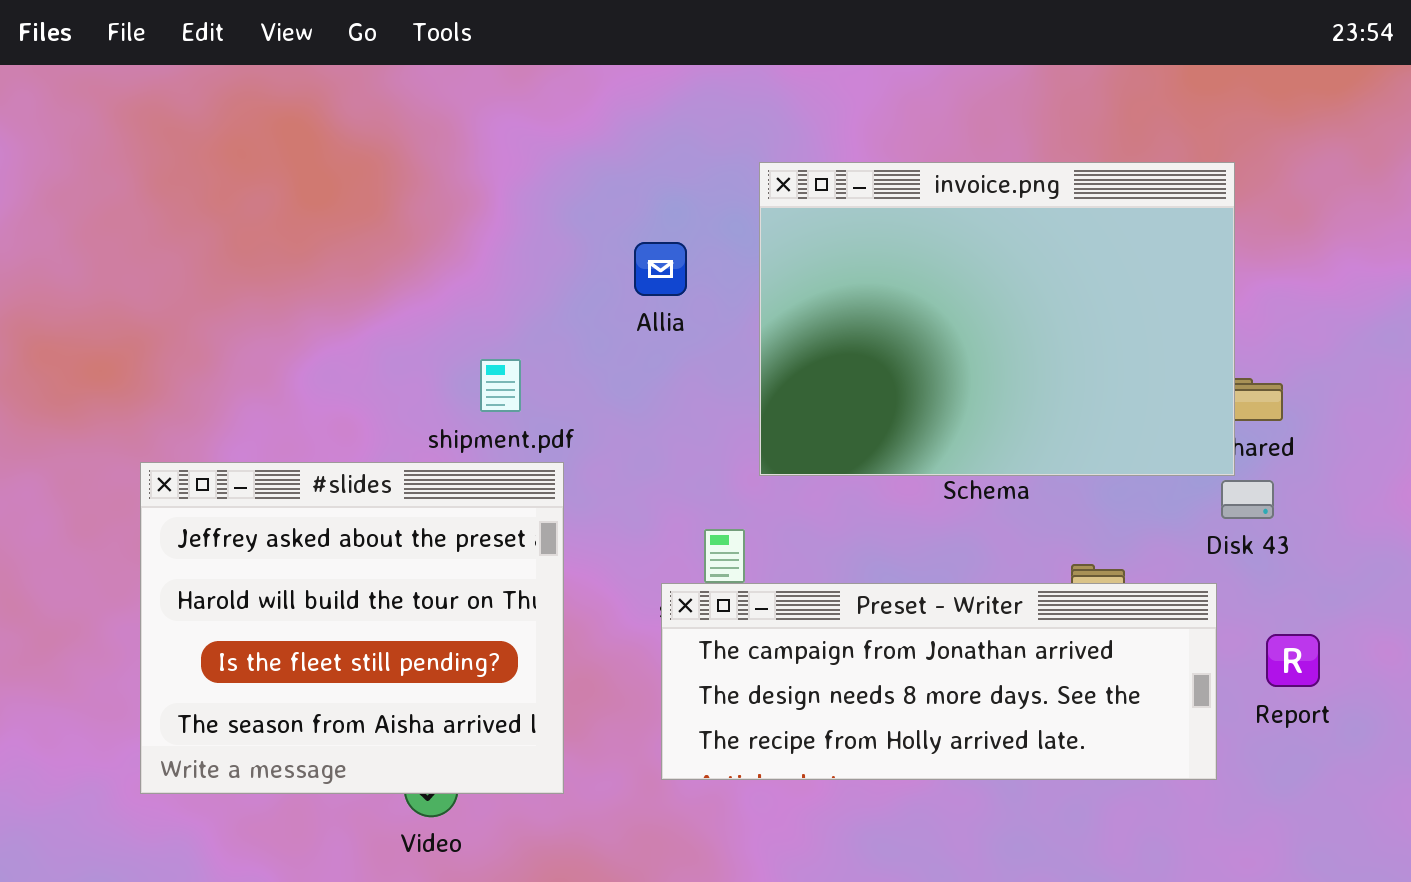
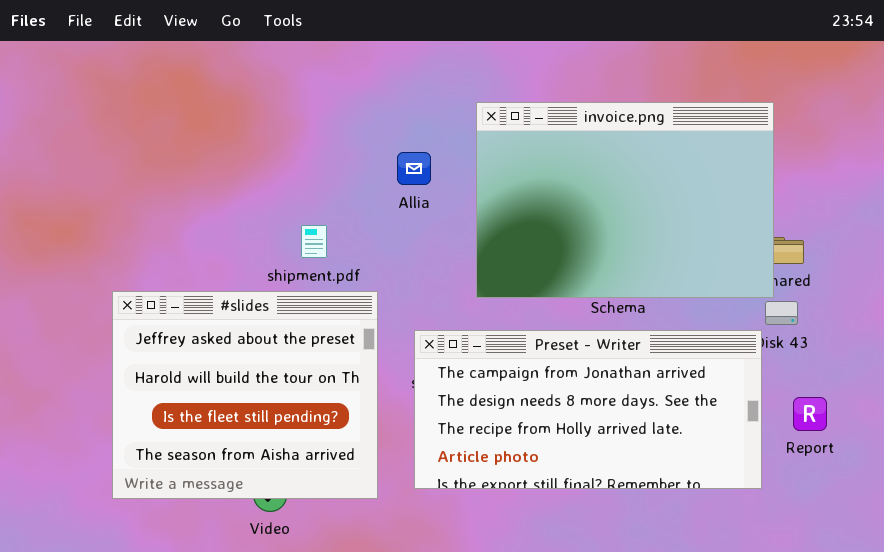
#slides: [140,462,564,794] -> [112,291,378,499], moved
Preset - Writer: [661,583,1217,780] -> [414,330,762,489], resized

